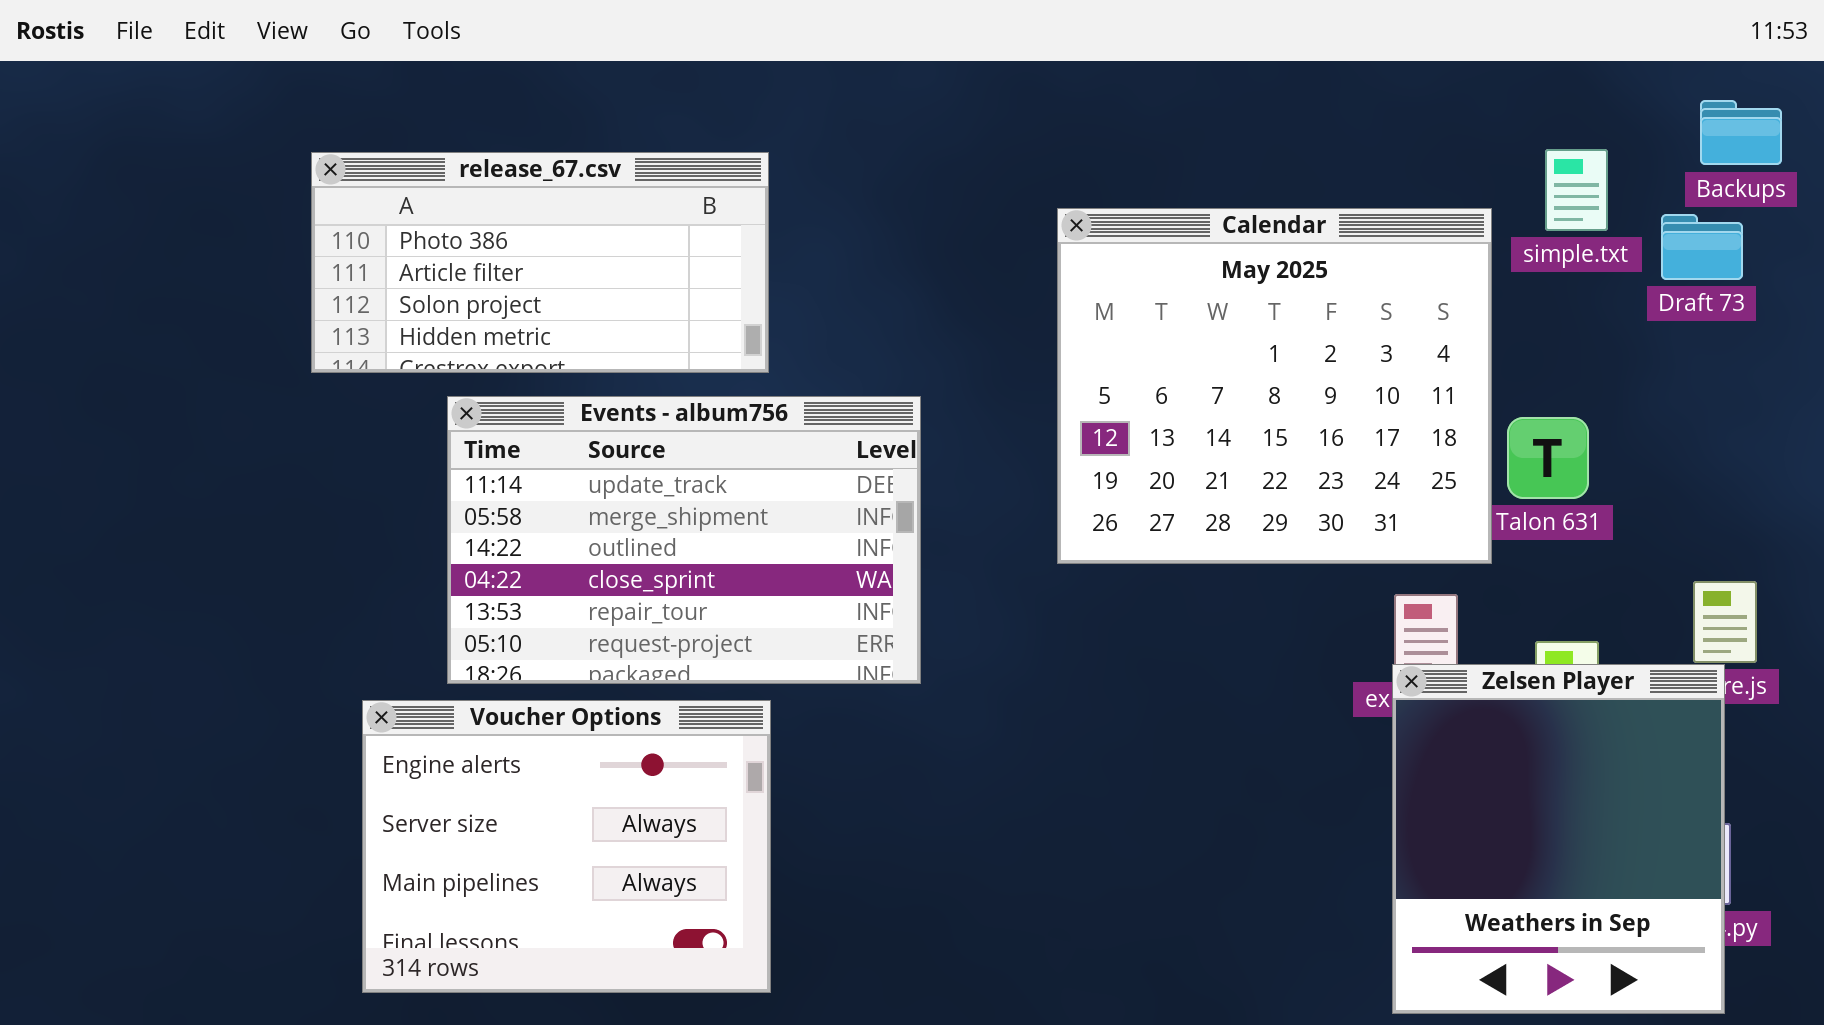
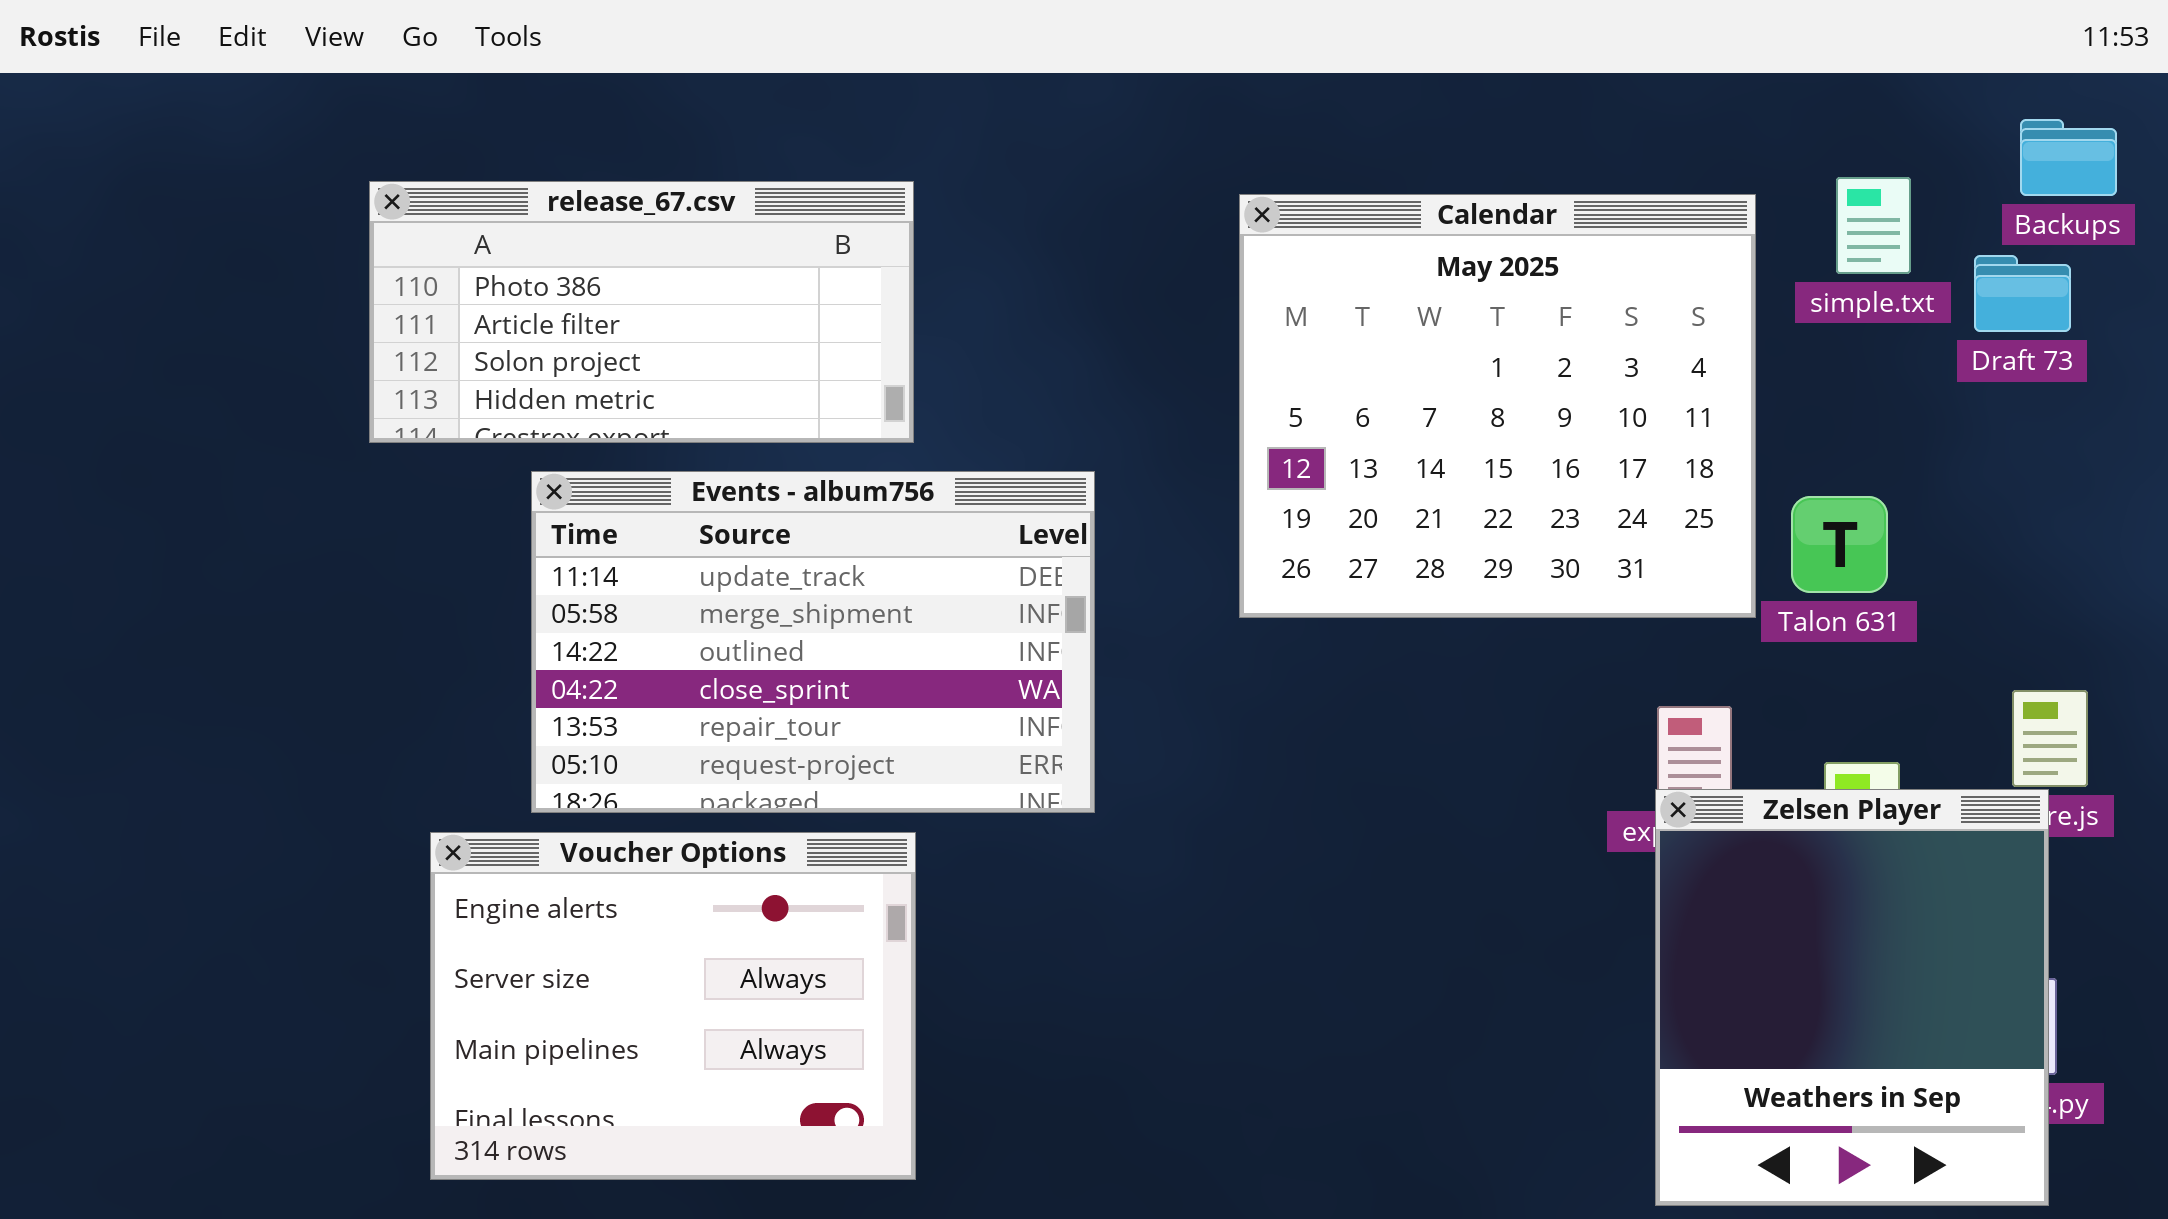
Calendar: [1057,208,1492,564] -> [1239,194,1756,618], moved

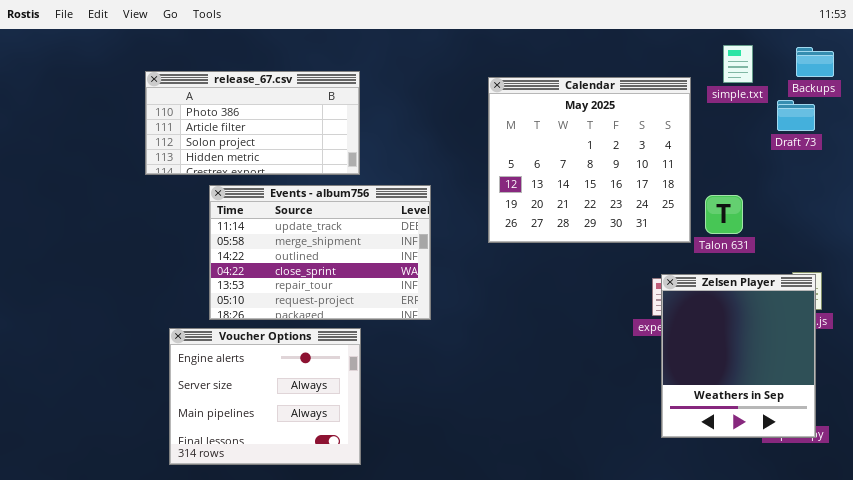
simple.txt: [1836,177,1911,274] -> [723,45,753,83], moved
Zelsen Player: [1655,789,2049,1206] -> [661,274,816,438], moved

